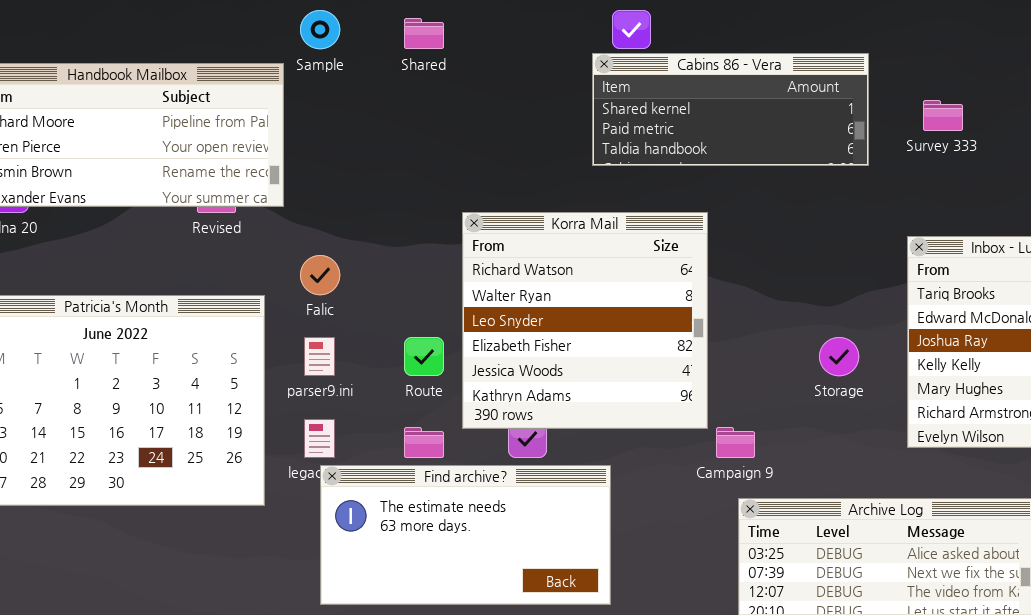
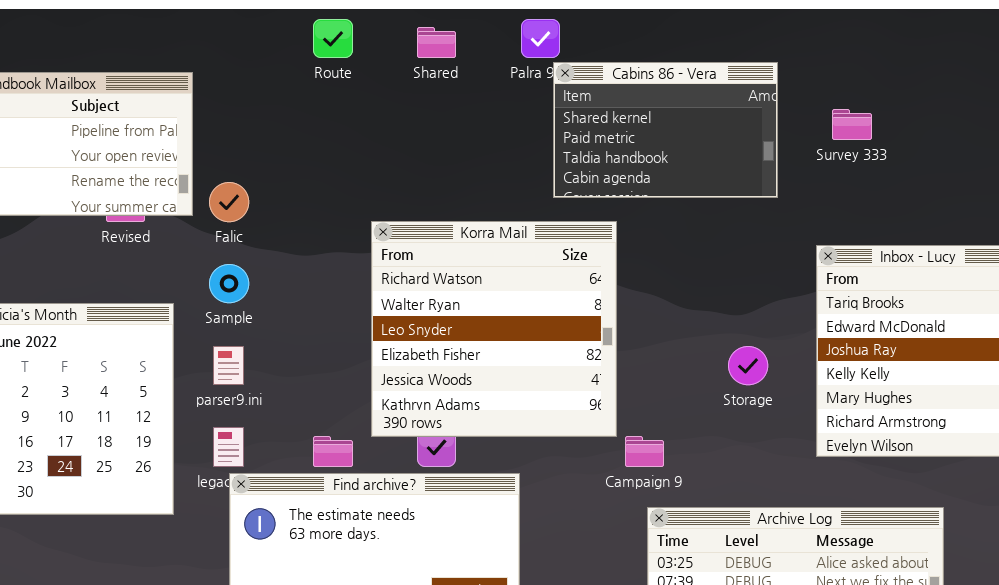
Sample: [300,10,340,49] -> [209,264,249,303], moved
Shared: [404,18,444,49] -> [417,27,456,58], moved
Cabins 86 - Vera: [592,53,869,166] -> [553,62,778,198], resized
Falic: [300,255,340,295] -> [209,182,249,222], moved
Route: [404,337,444,376] -> [313,19,353,58], moved

